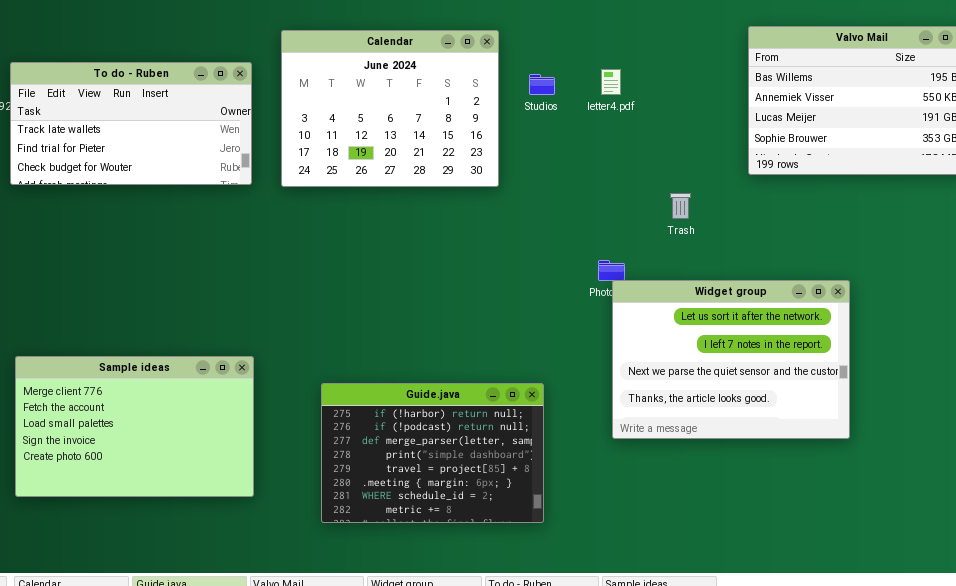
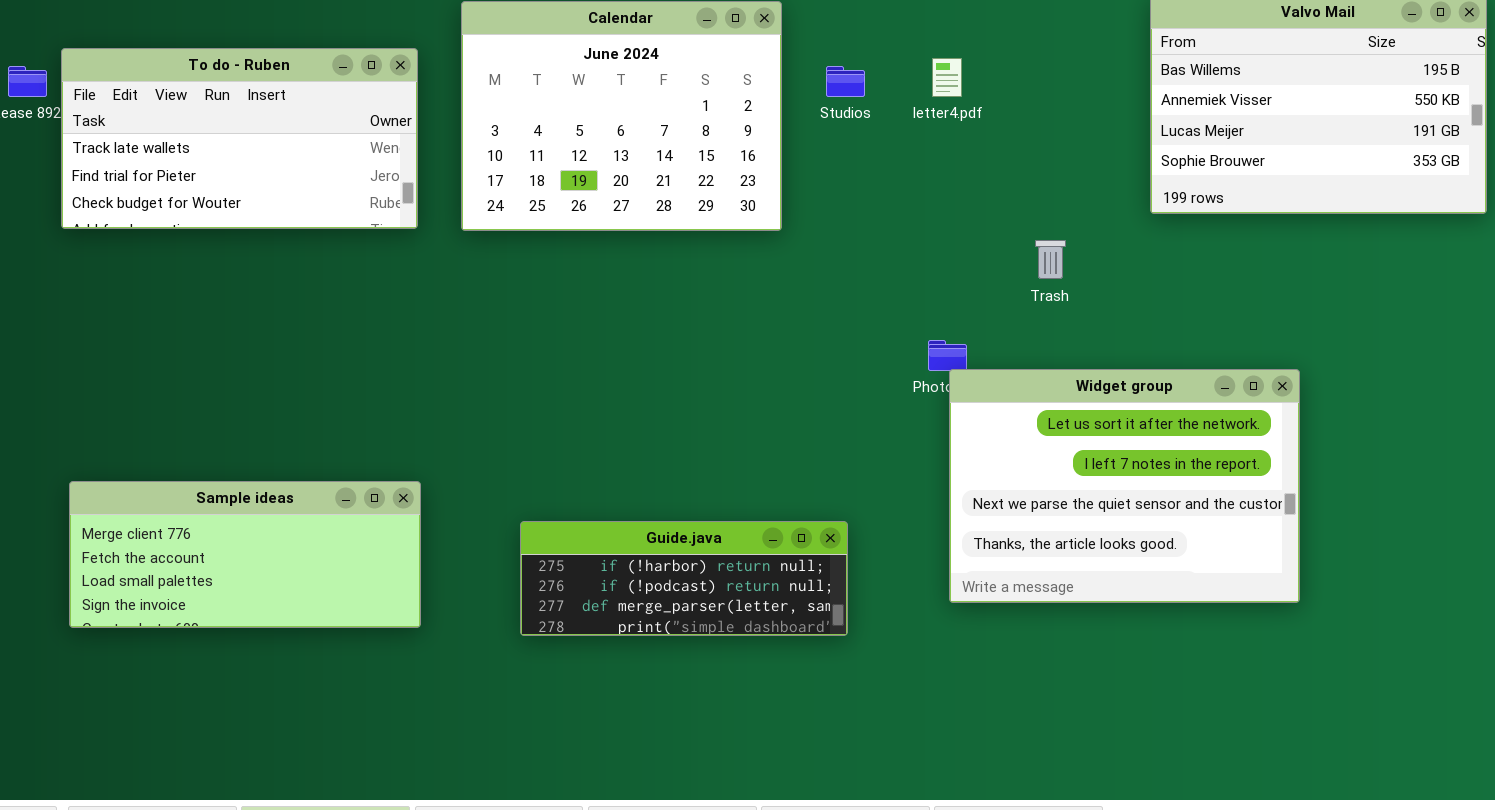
Sample ideas: [15,356,254,497] -> [69,481,421,628], resized
Guide.java: [321,383,544,523] -> [520,521,848,636], resized

